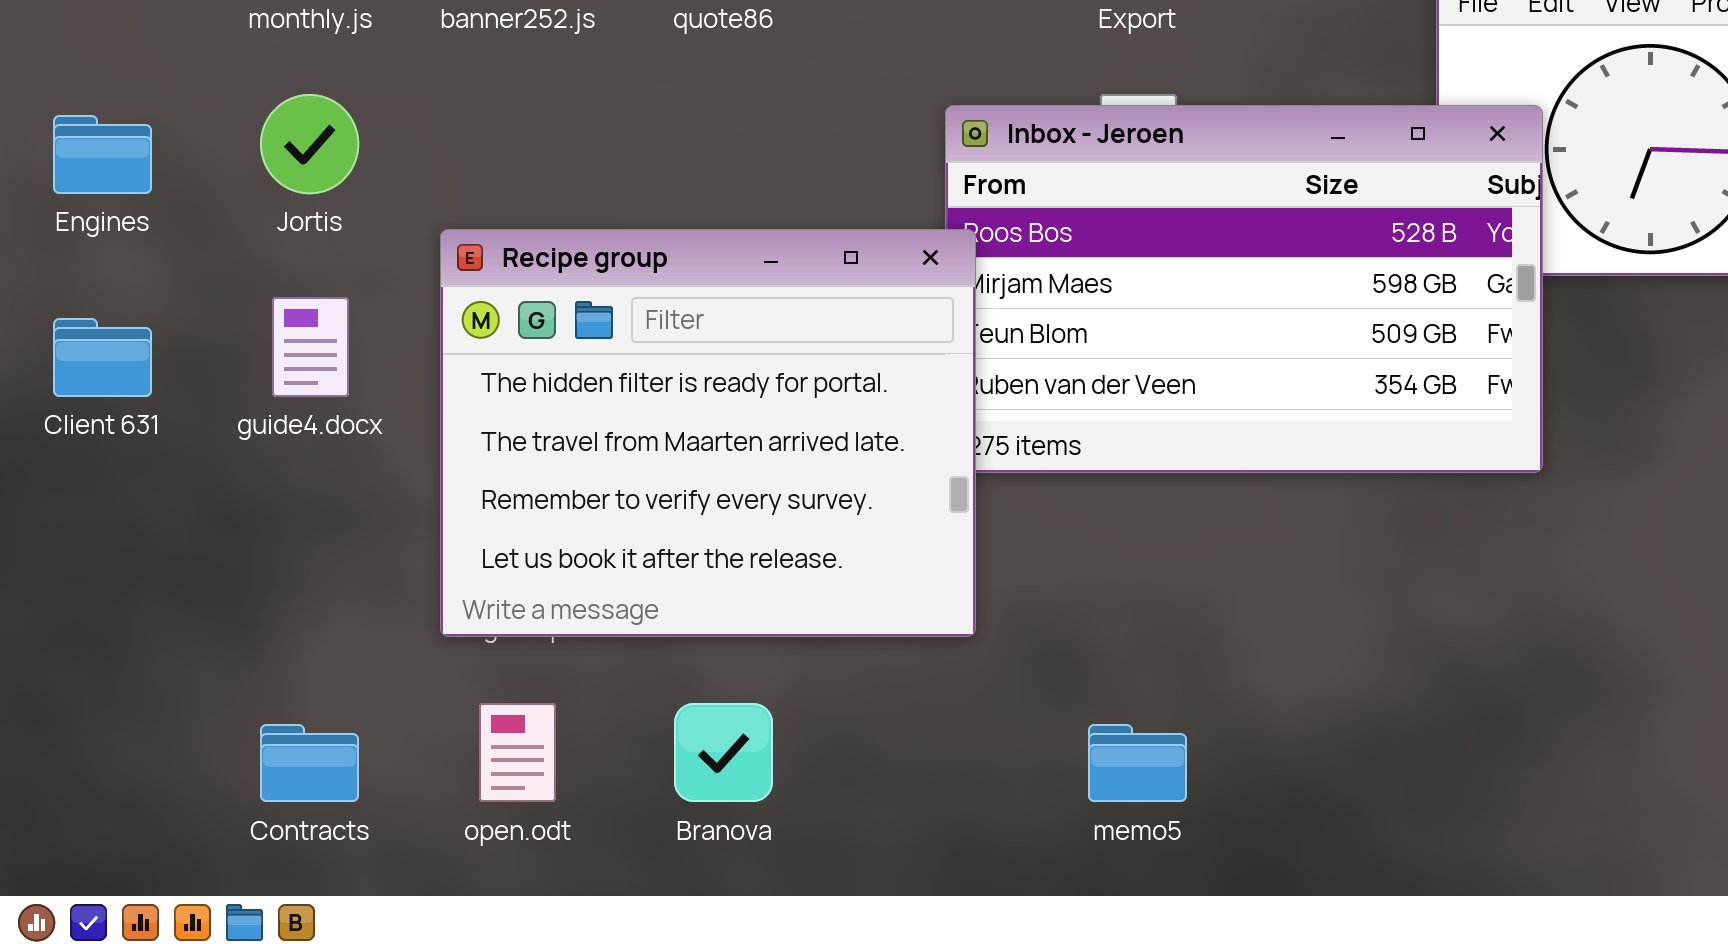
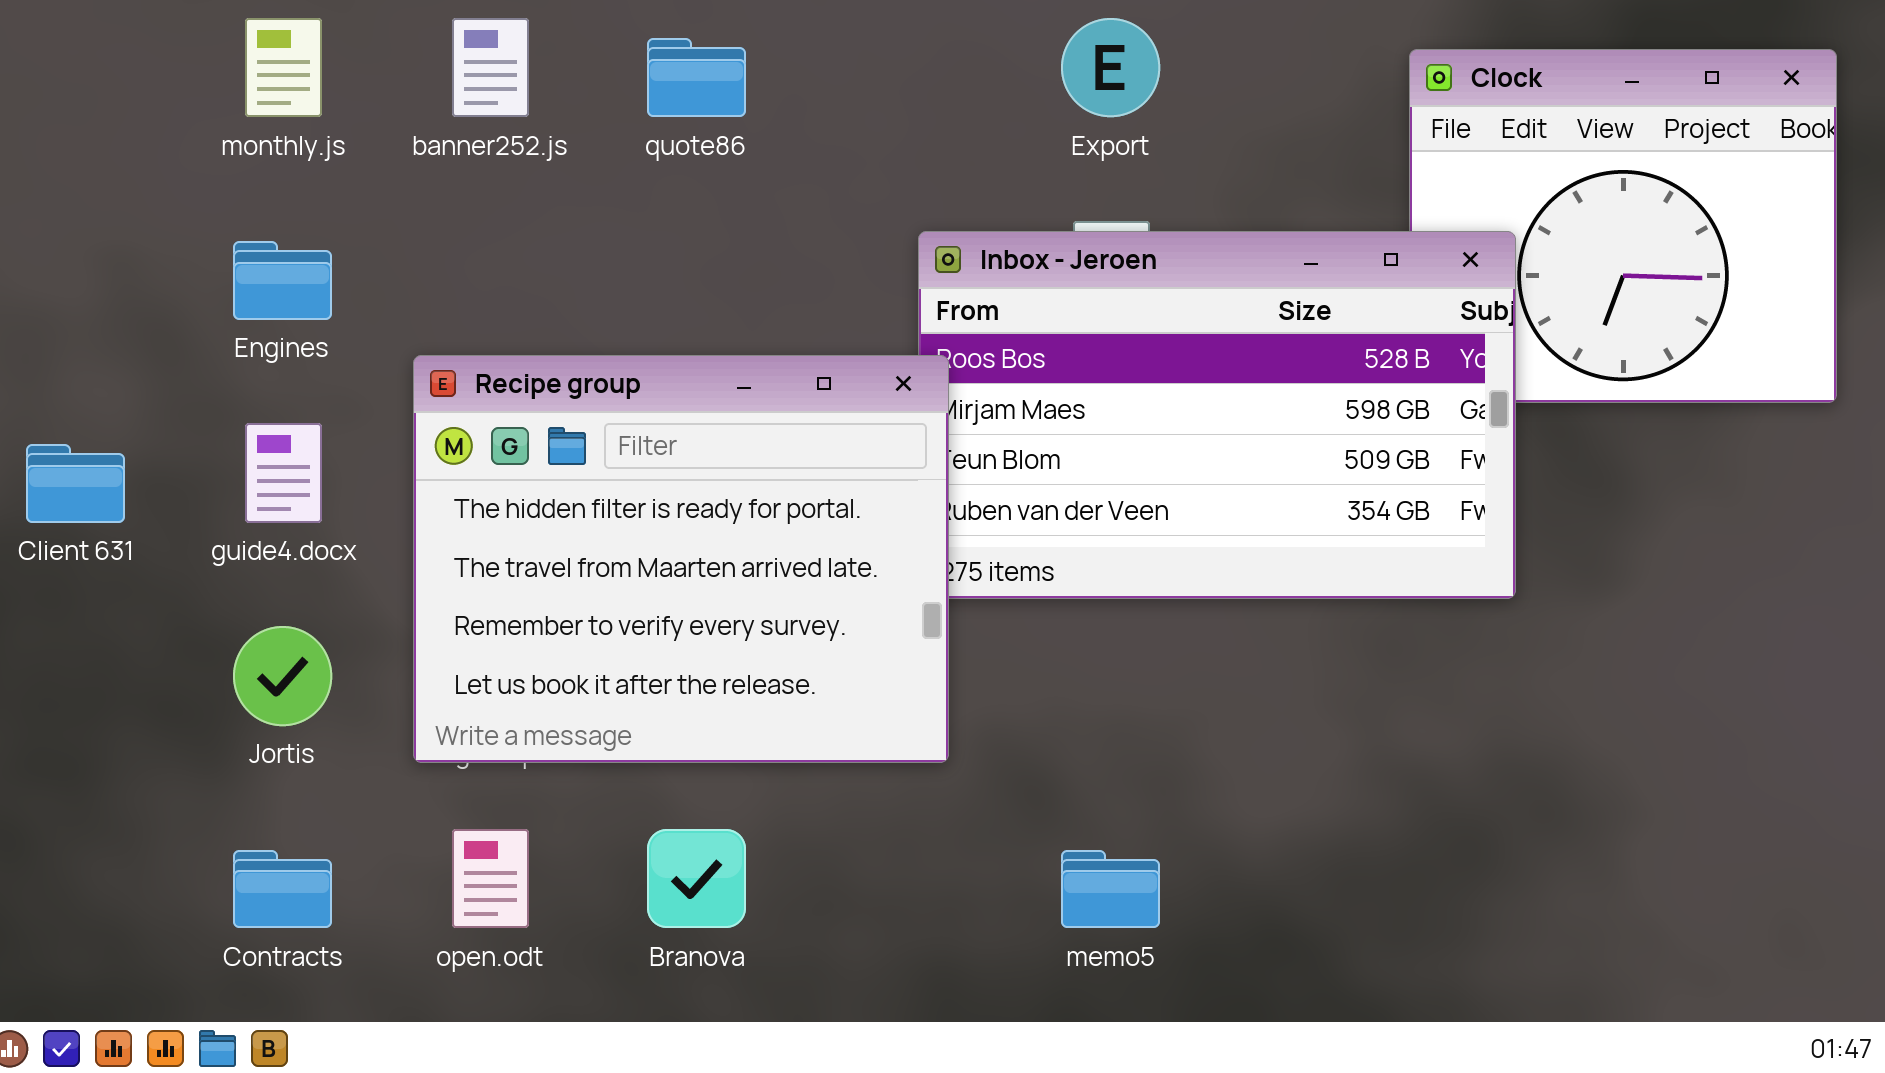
Jortis: [260,94,359,194] -> [233,626,332,726], moved
Engines: [53,115,152,194] -> [233,241,332,320], moved

